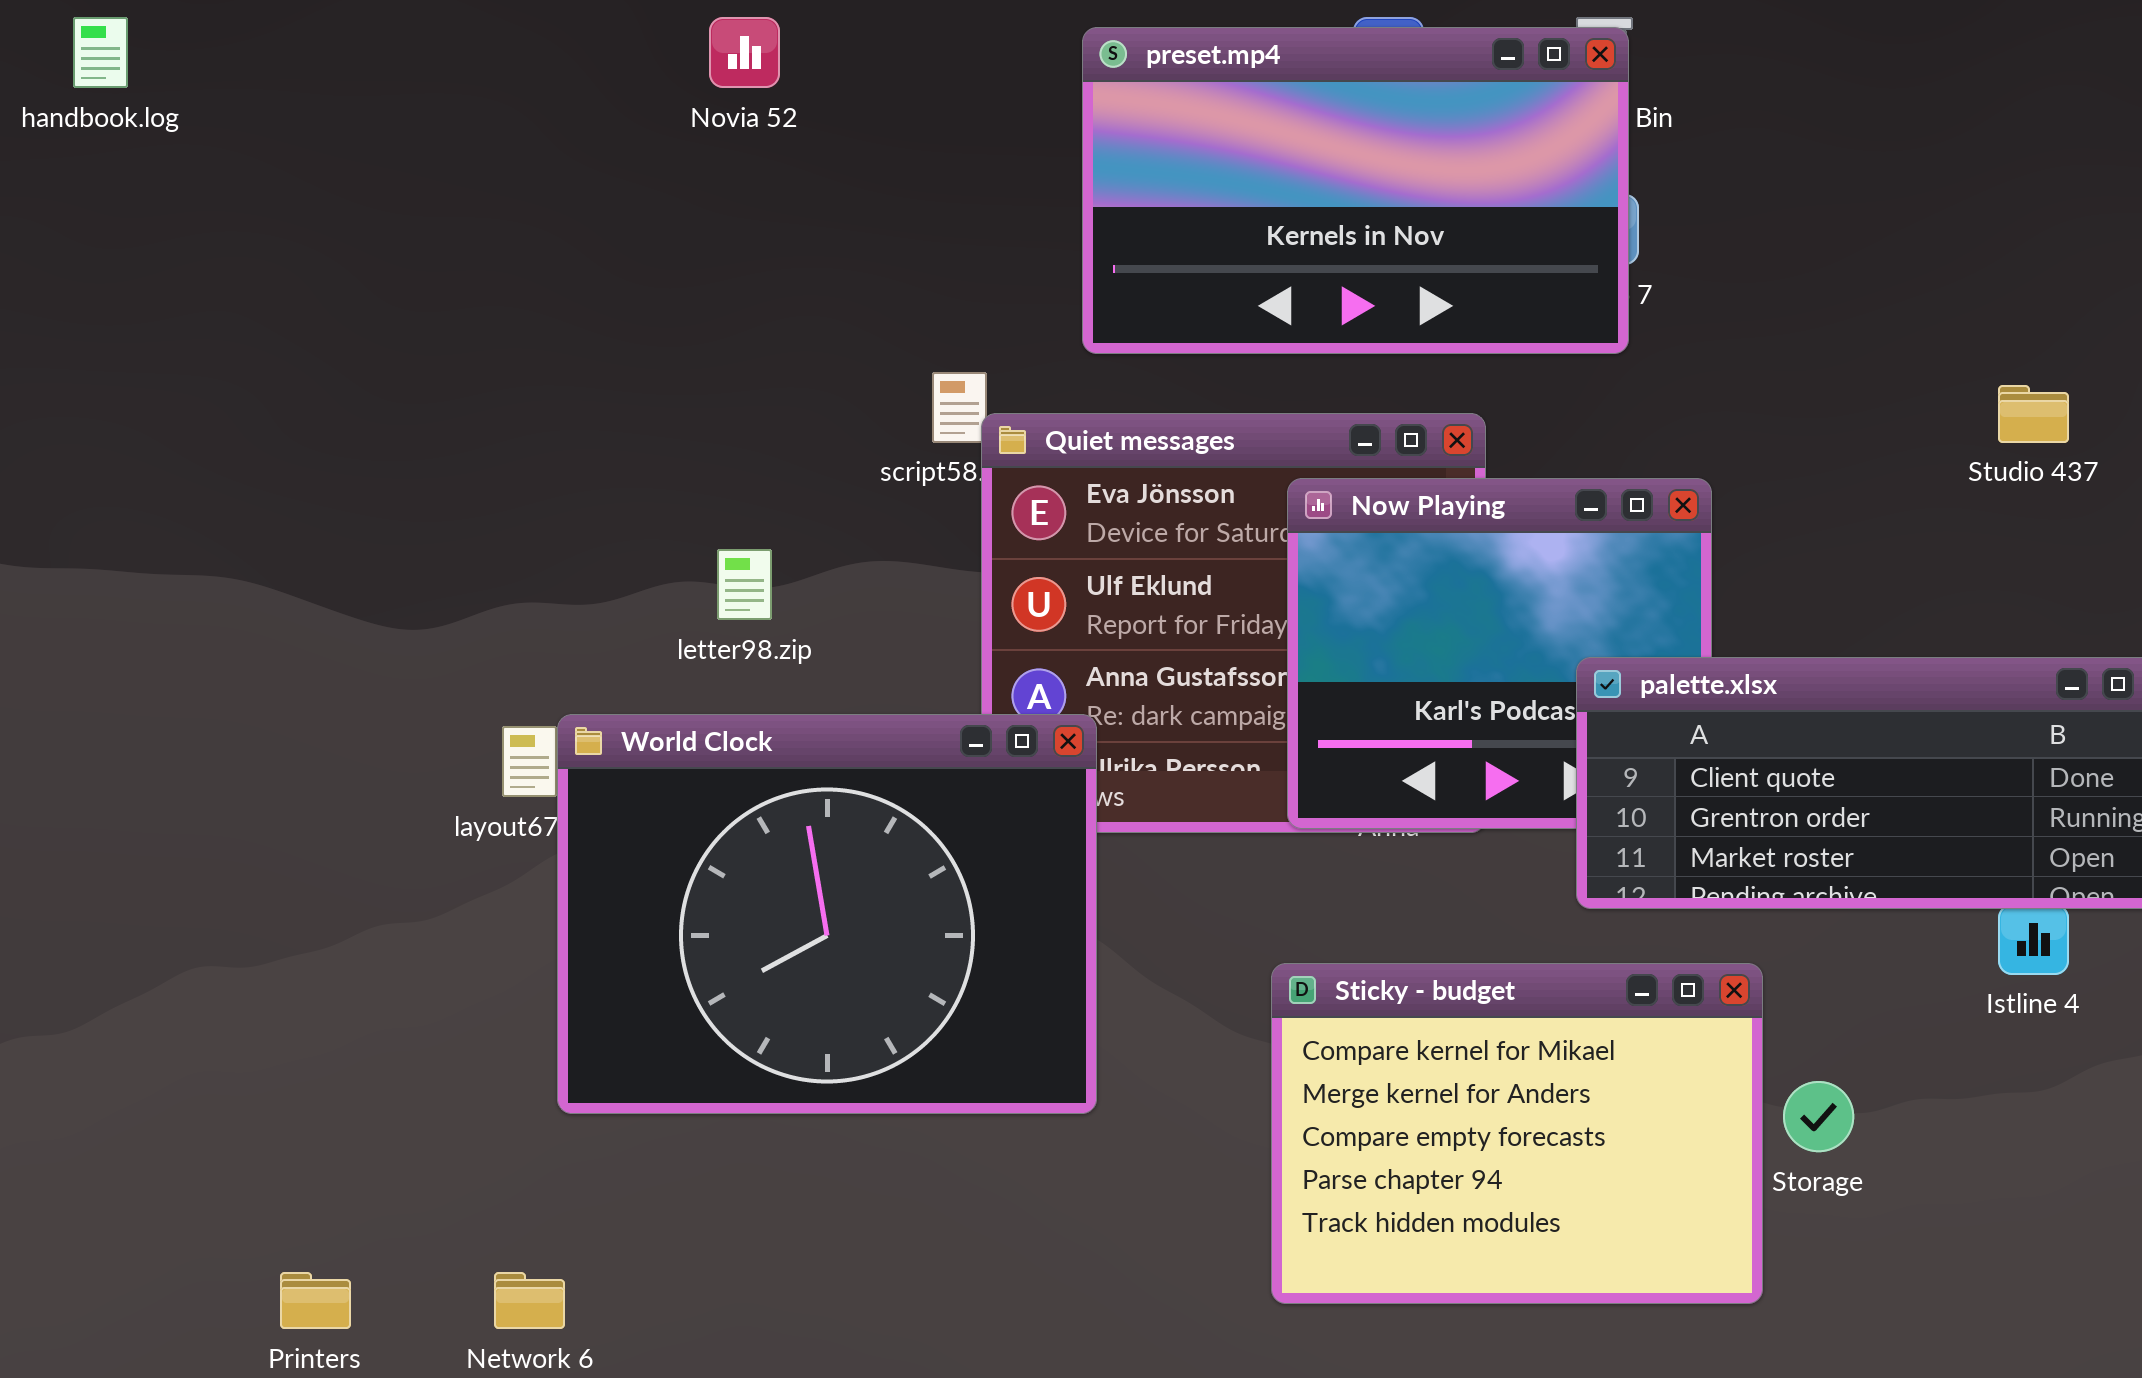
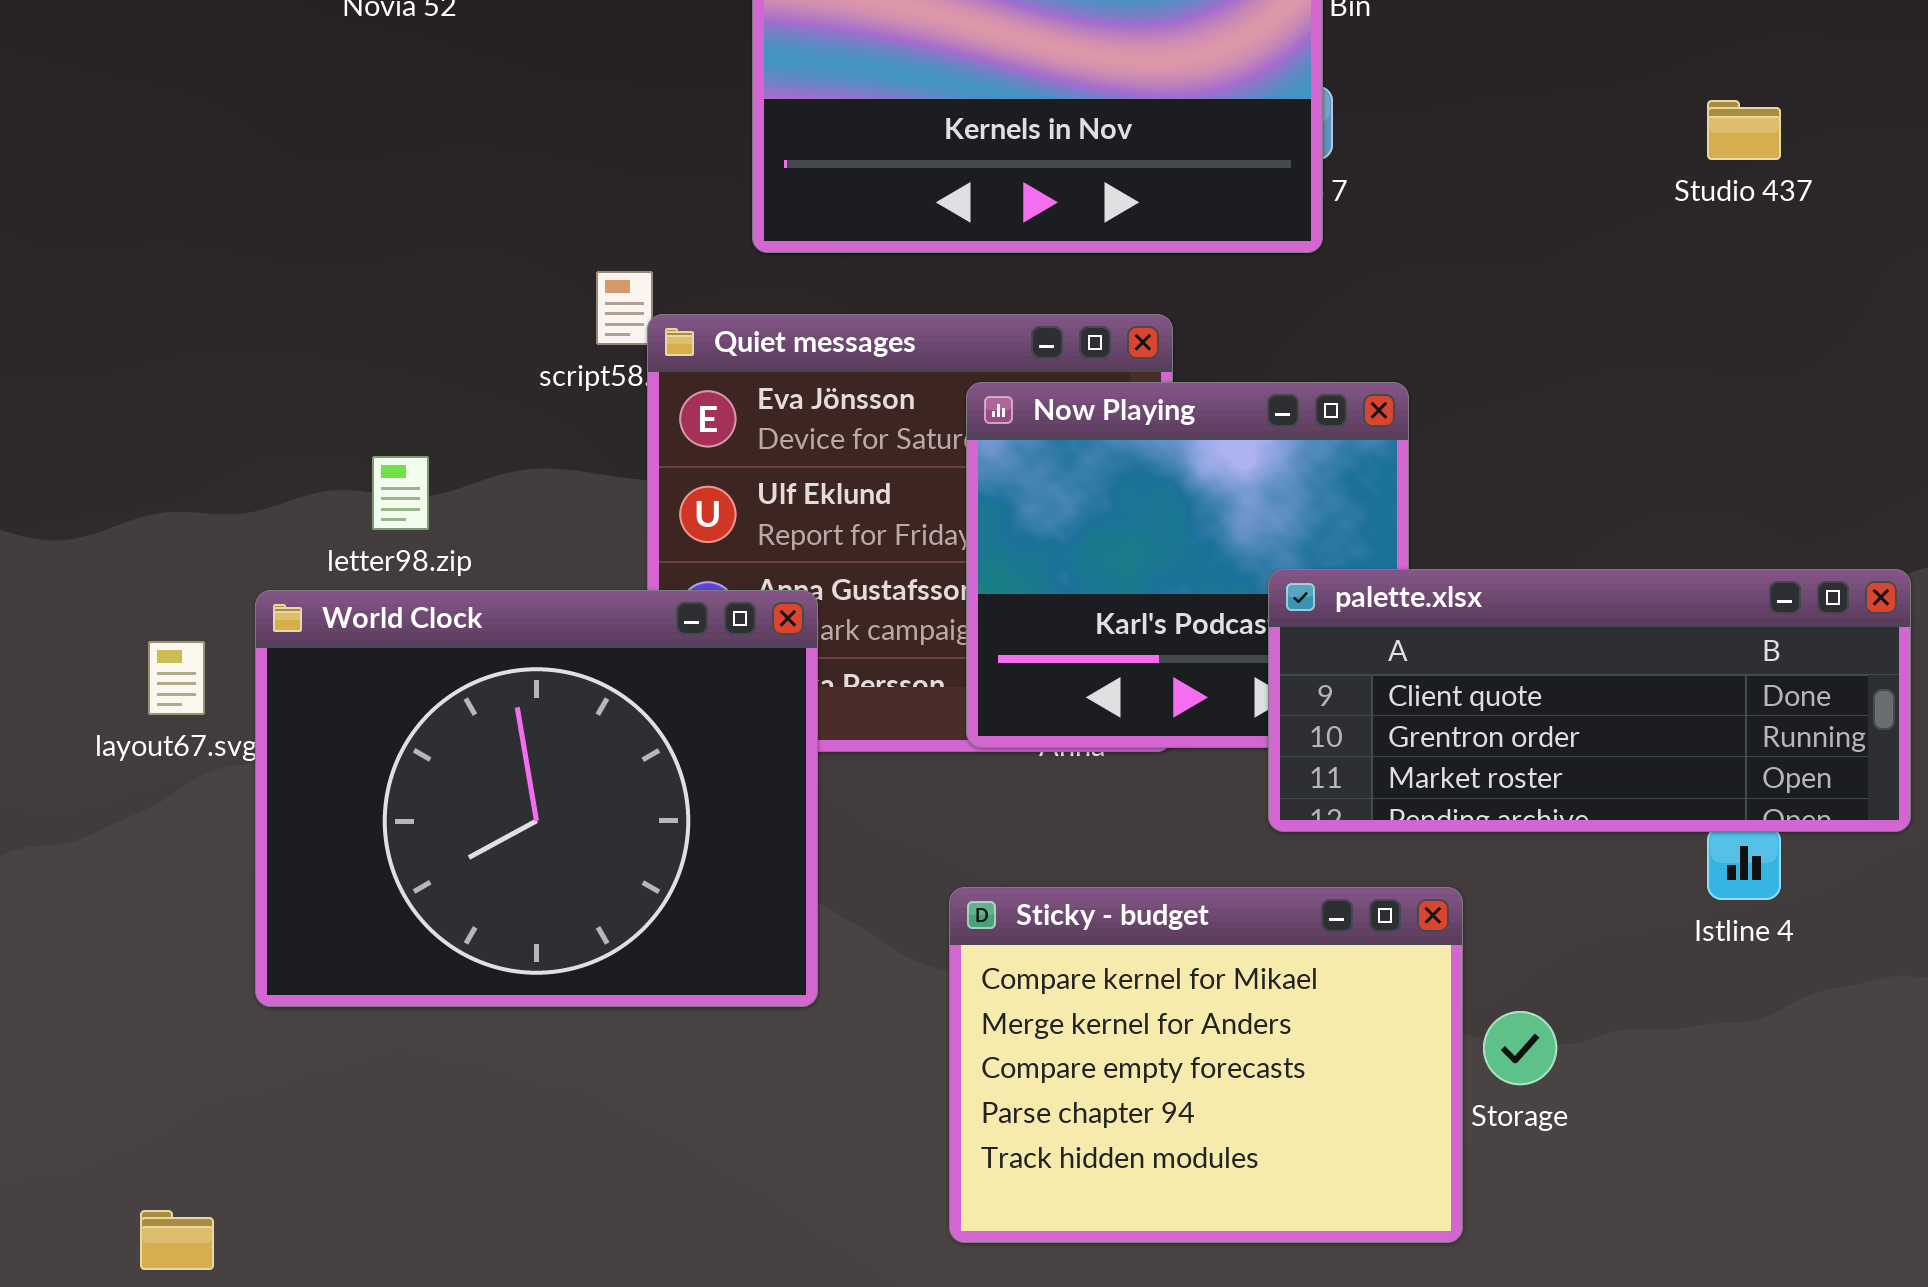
Studio 437: [1998,385,2069,443] -> [1707,100,1781,160], moved
World Clock: [557,714,1097,1114] -> [255,590,818,1007], moved

